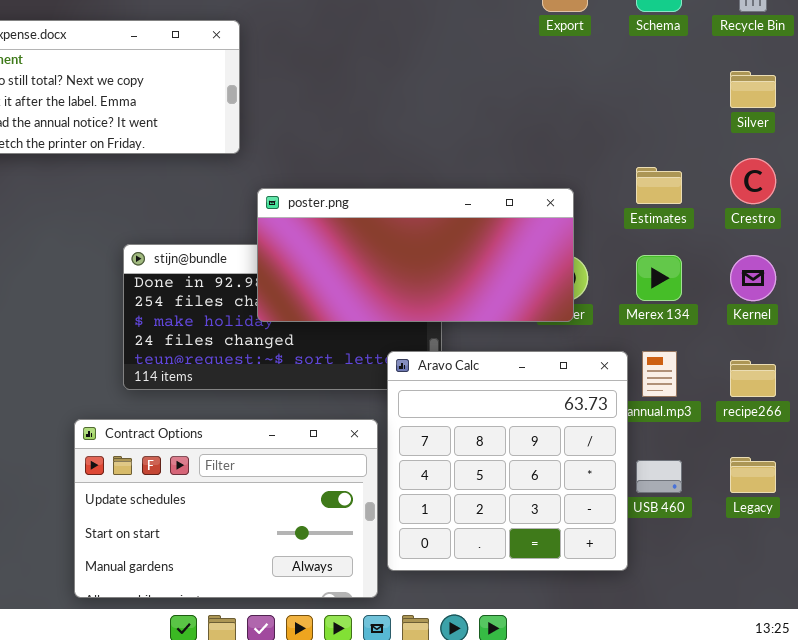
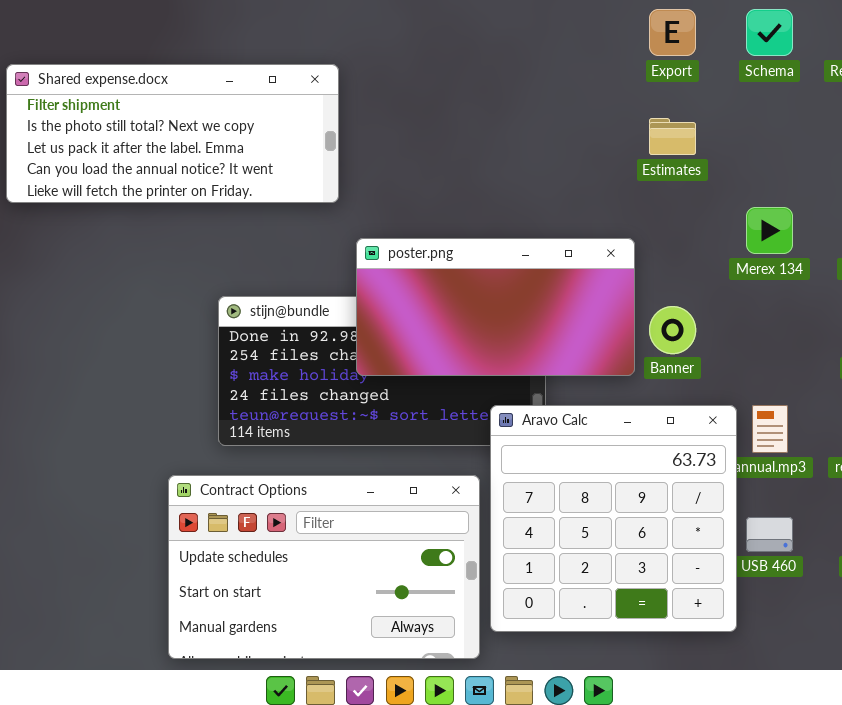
Estimates: [636,167,682,204] -> [649,118,696,155], moved
poster.png: [257,188,574,322] -> [356,238,635,376], resized
Merex 134: [636,255,682,301] -> [746,207,793,254], moved

